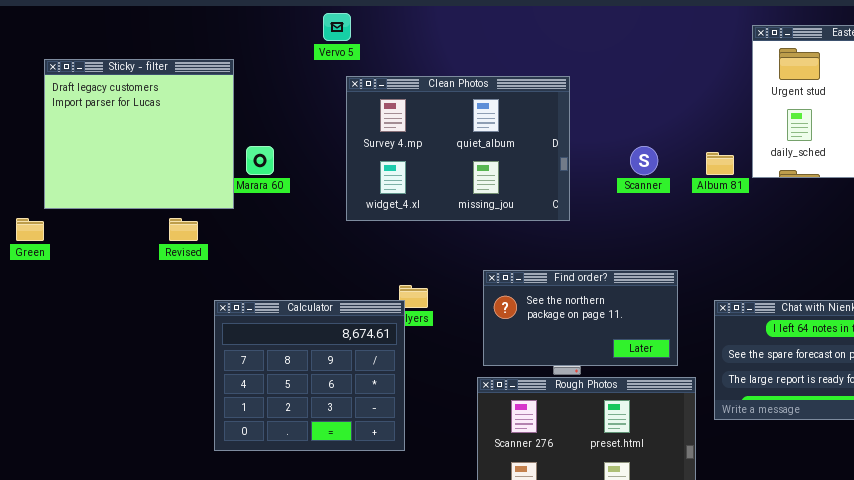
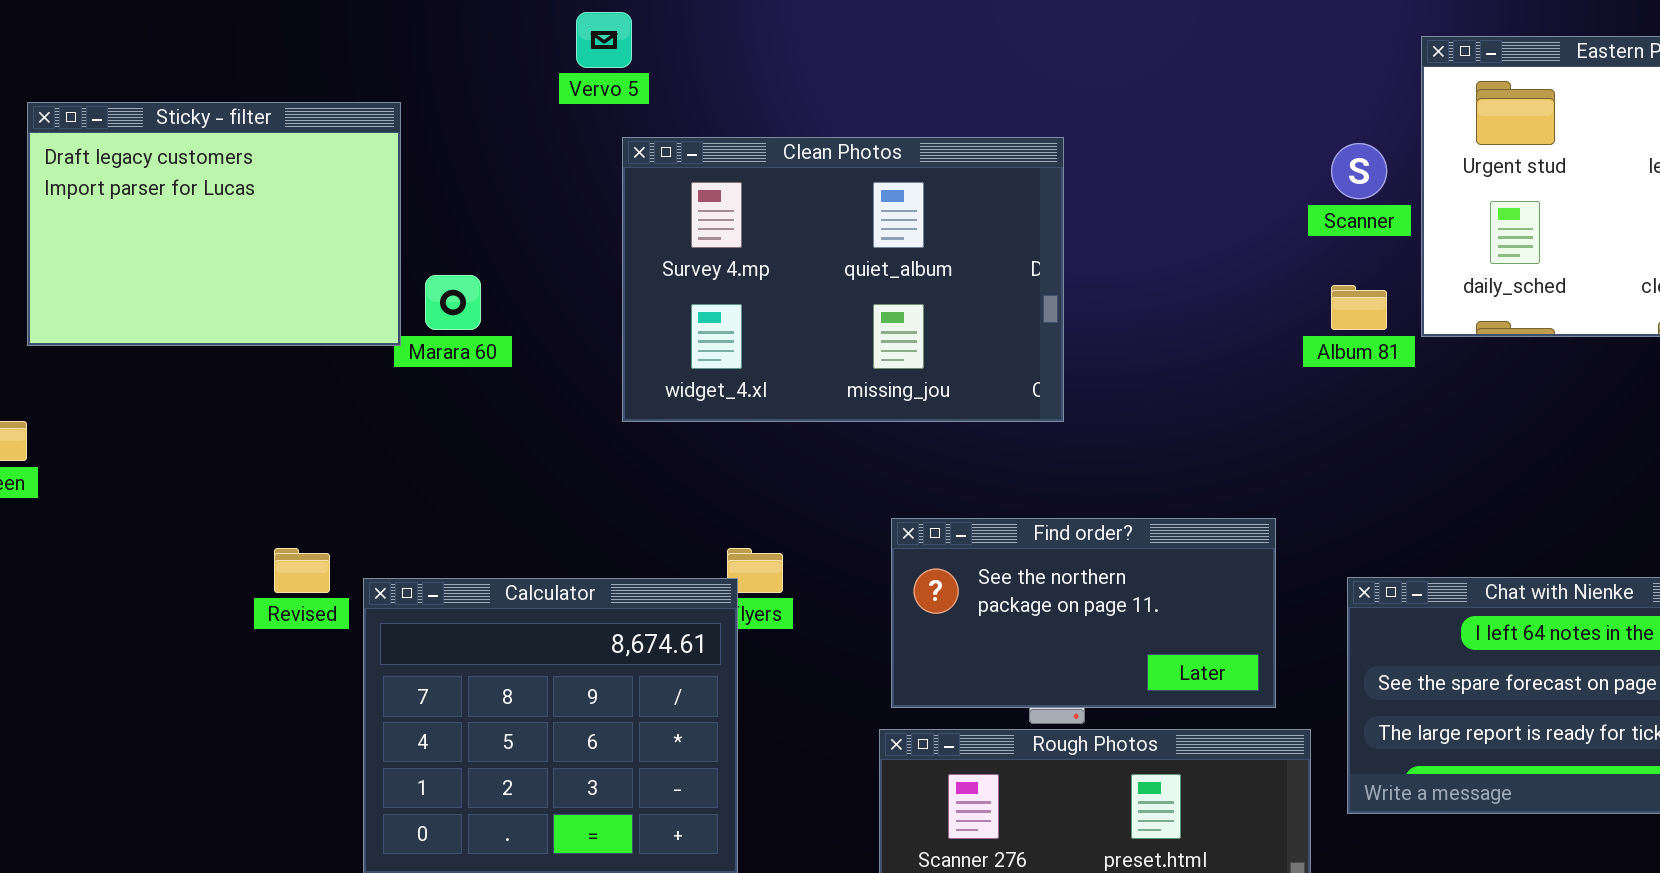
Sticky - filter: [44,59,234,209] -> [27,102,401,346], resized
Scanner: [630,146,658,175] -> [1331,143,1387,199], moved
Revised: [169,218,198,241] -> [274,548,330,593], moved

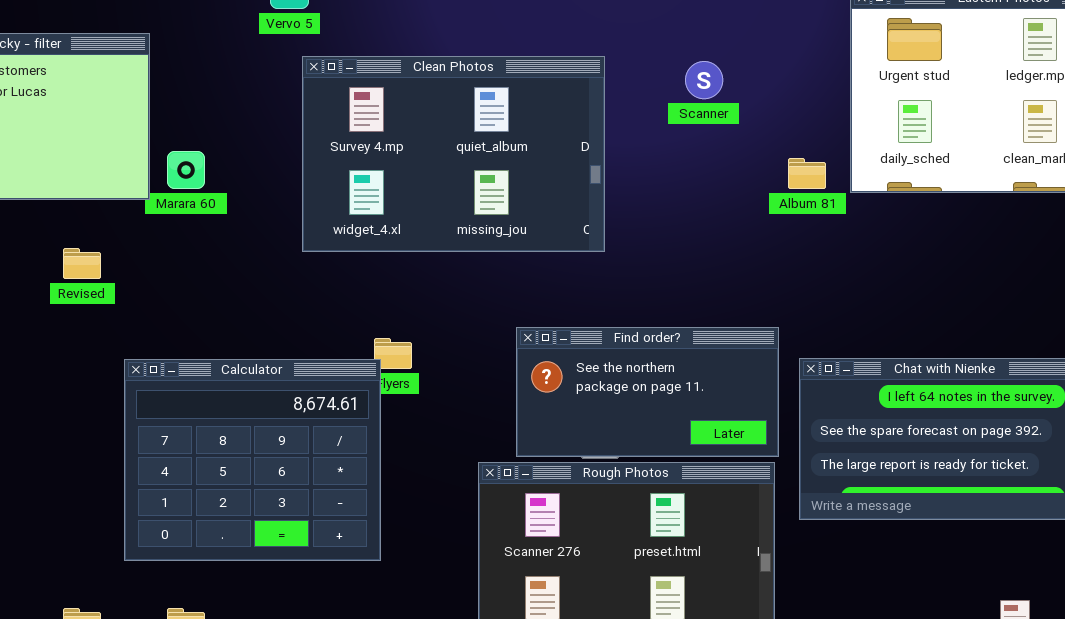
Scanner: [1331,143,1387,199] -> [685,61,723,99], moved
Find order?: [891,518,1276,708] -> [516,327,779,457], moved
Revised: [274,548,330,593] -> [63,248,101,279], moved

